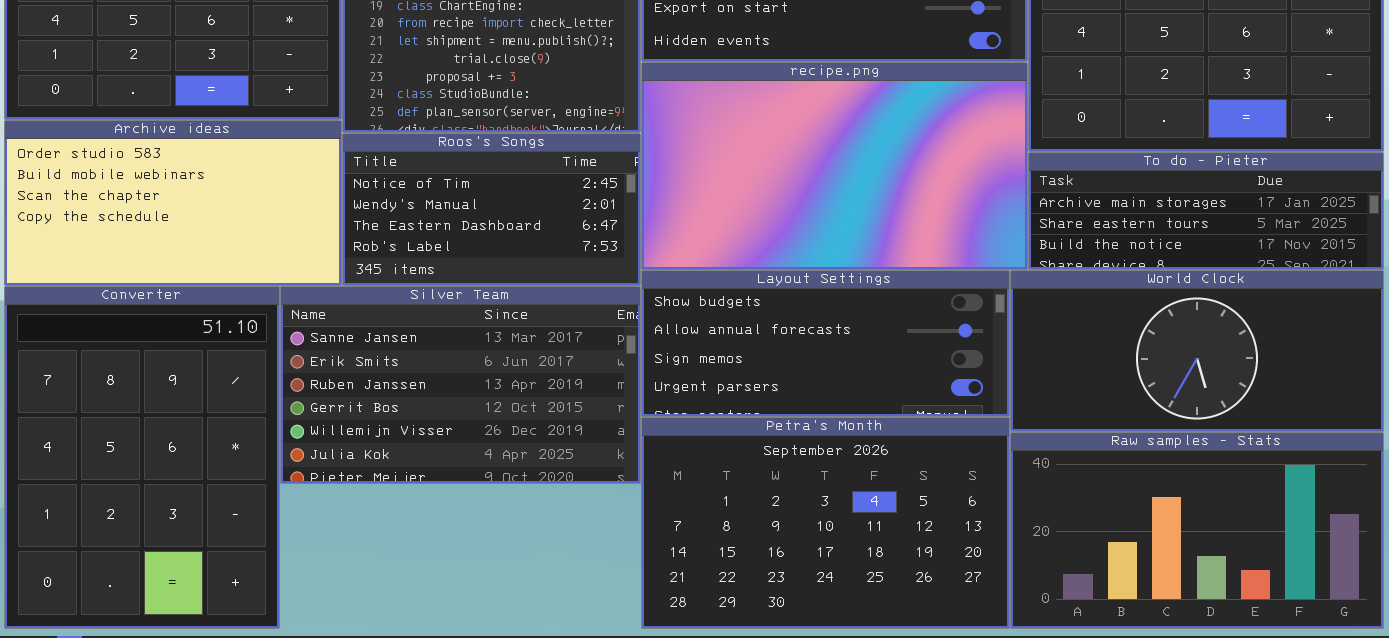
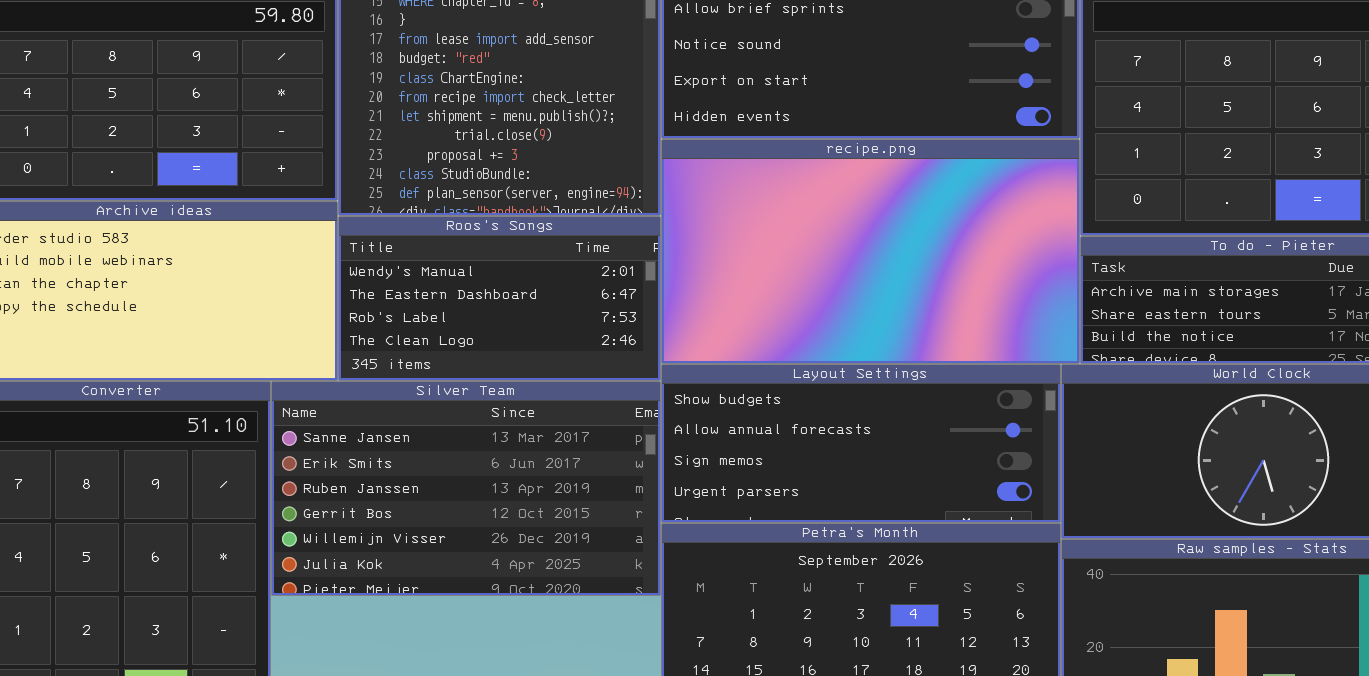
Roos's Songs: [342,133,641,286] -> [338,216,661,381], scrolled down 1 row

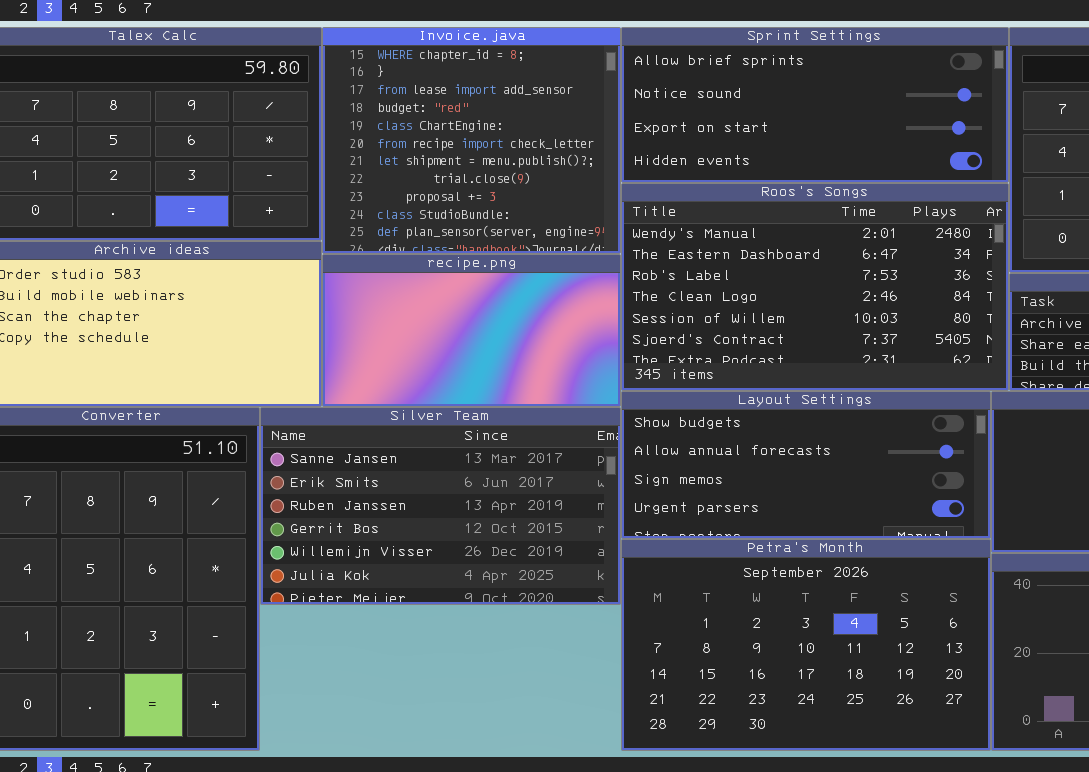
recipe.png: [661,139,1080,364] -> [322,254,621,407], moved, resized
Roos's Songs: [338,216,661,381] -> [621,183,1009,391], moved, resized

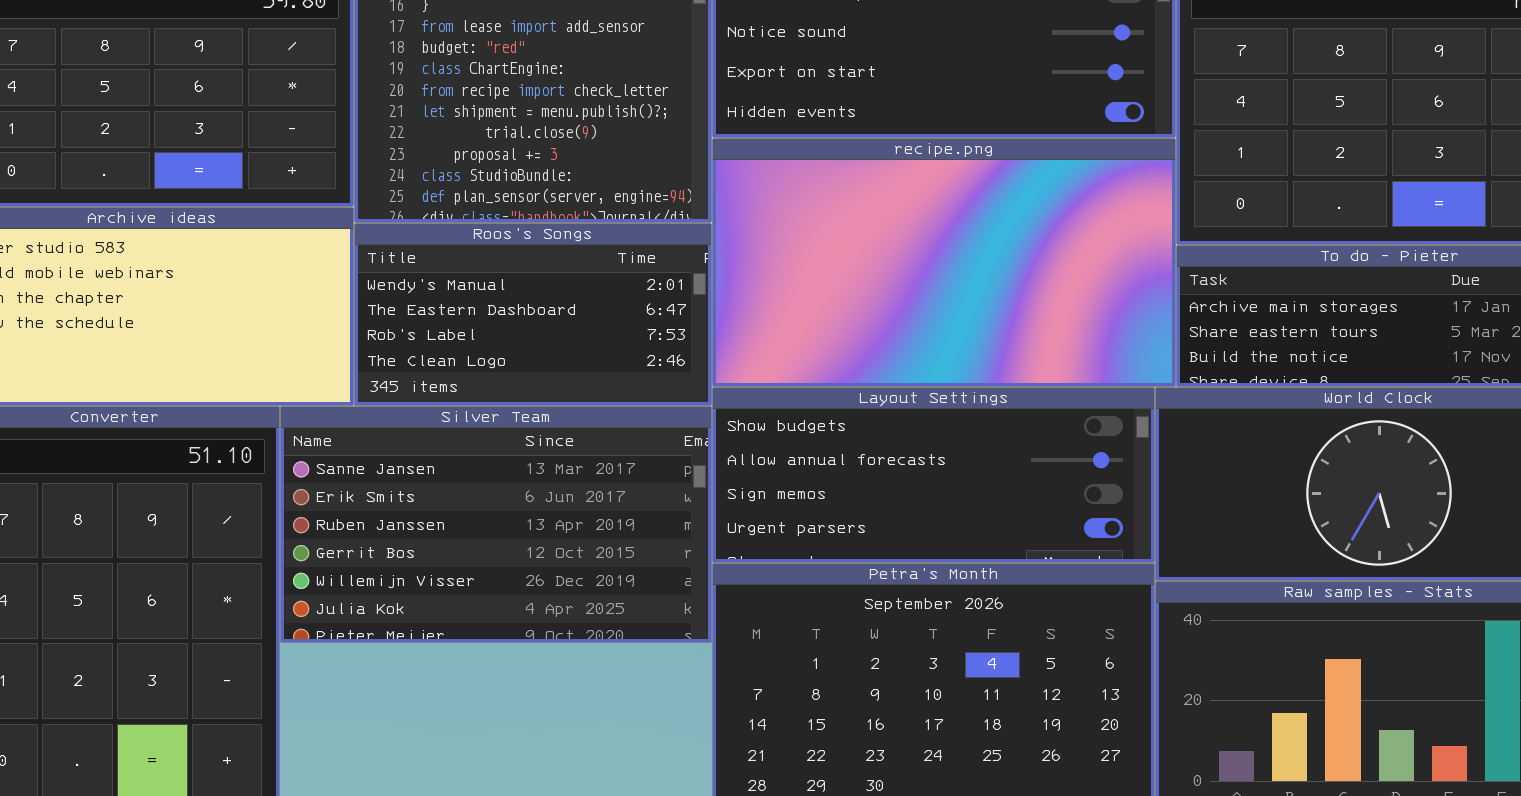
Roos's Songs: [621,183,1009,391] -> [354,223,712,406], moved, resized
recipe.png: [322,254,621,407] -> [712,138,1176,387], moved, resized

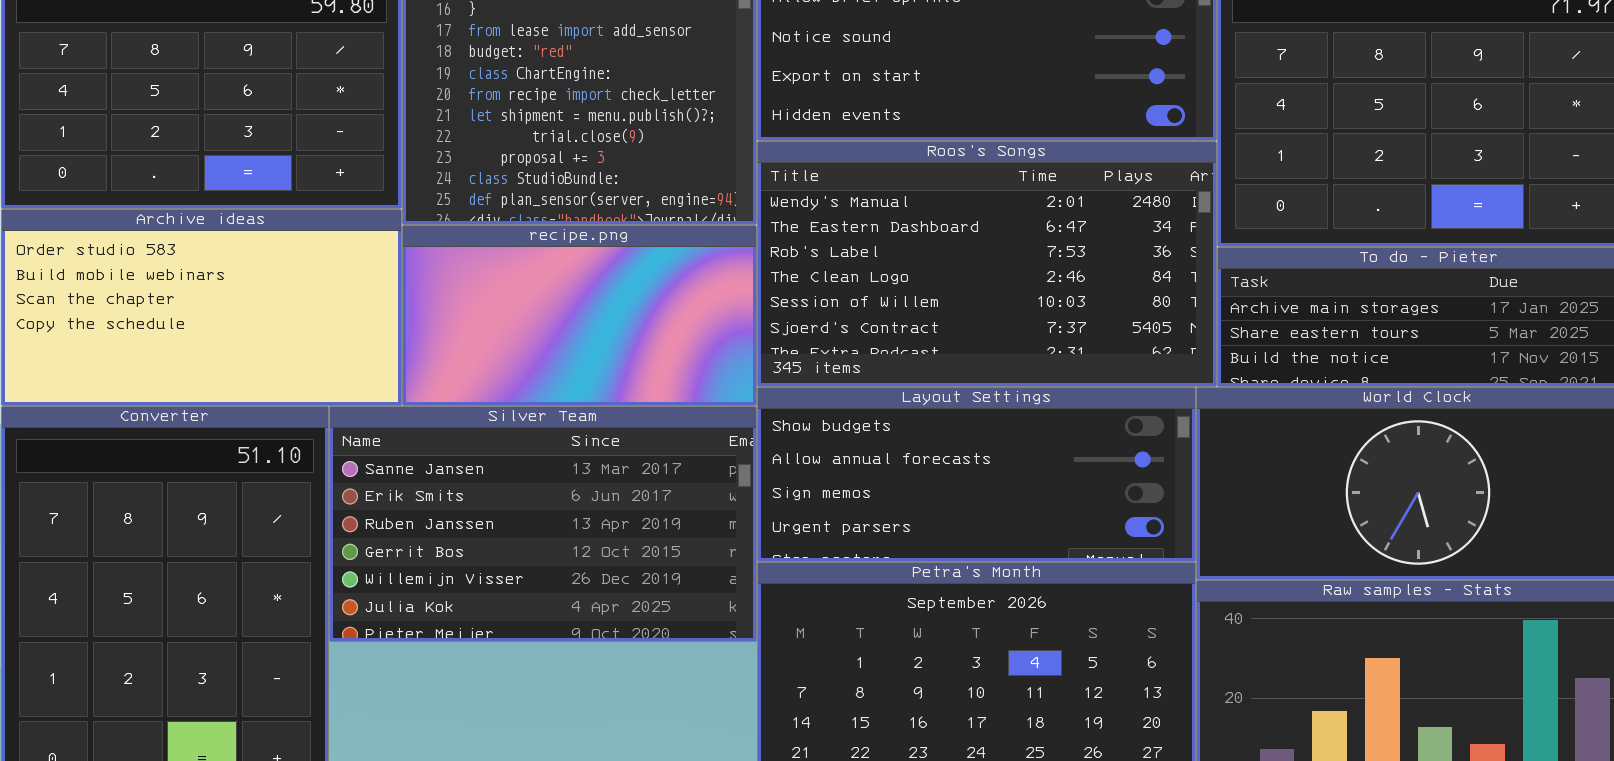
recipe.png: [712,138,1176,387] -> [402,225,757,406], moved, resized
Roos's Songs: [354,223,712,406] -> [757,141,1217,387], moved, resized

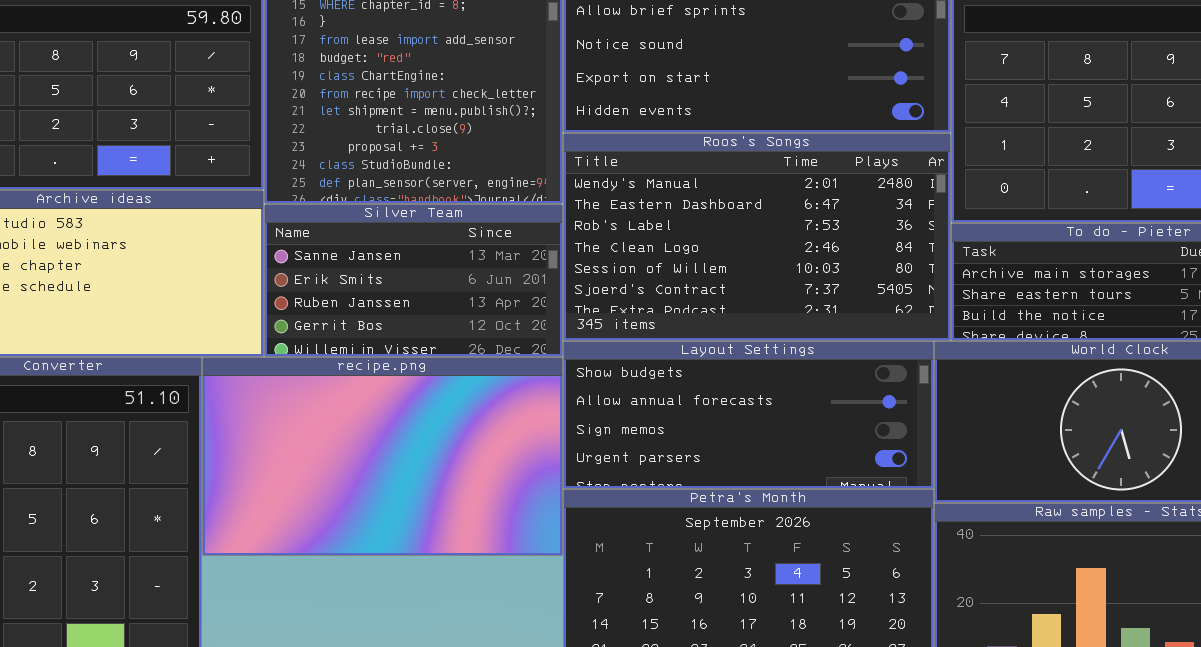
recipe.png: [402,225,757,406] -> [202,357,563,556], moved, resized
Silver Team: [329,406,757,642] -> [264,204,563,357], moved, resized

